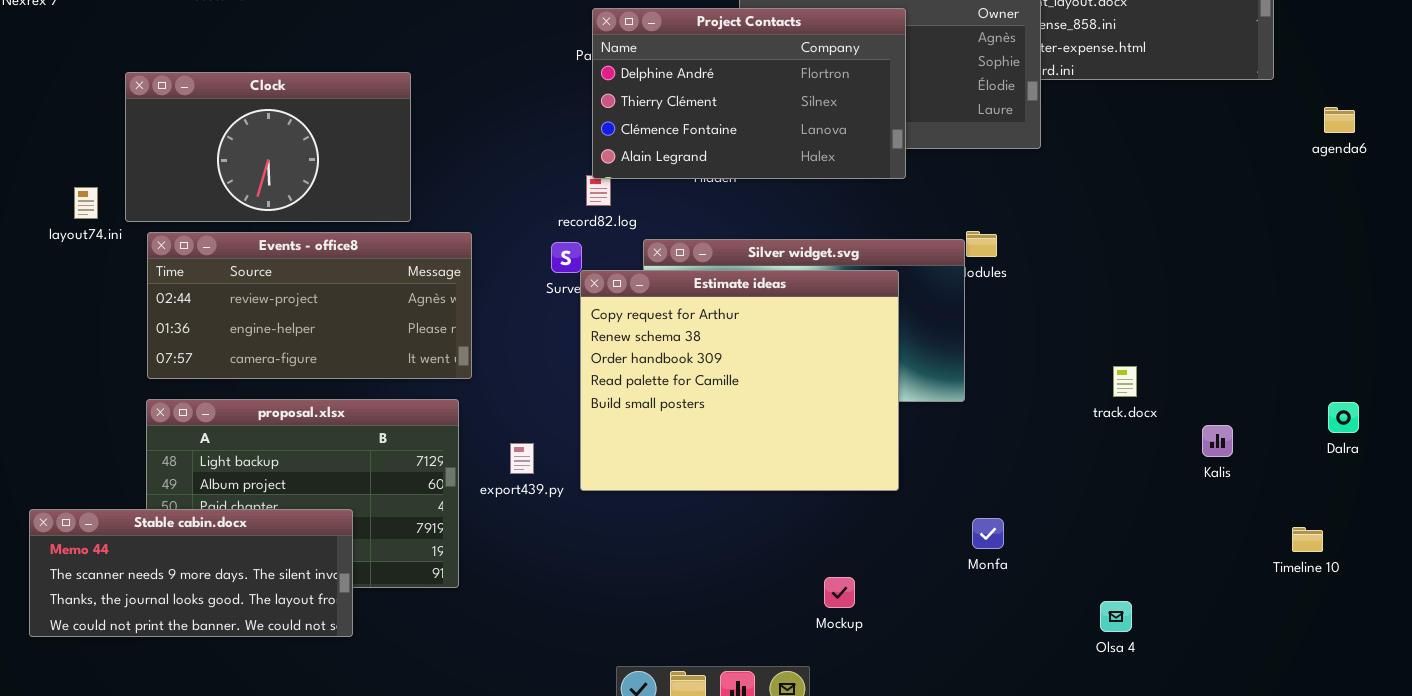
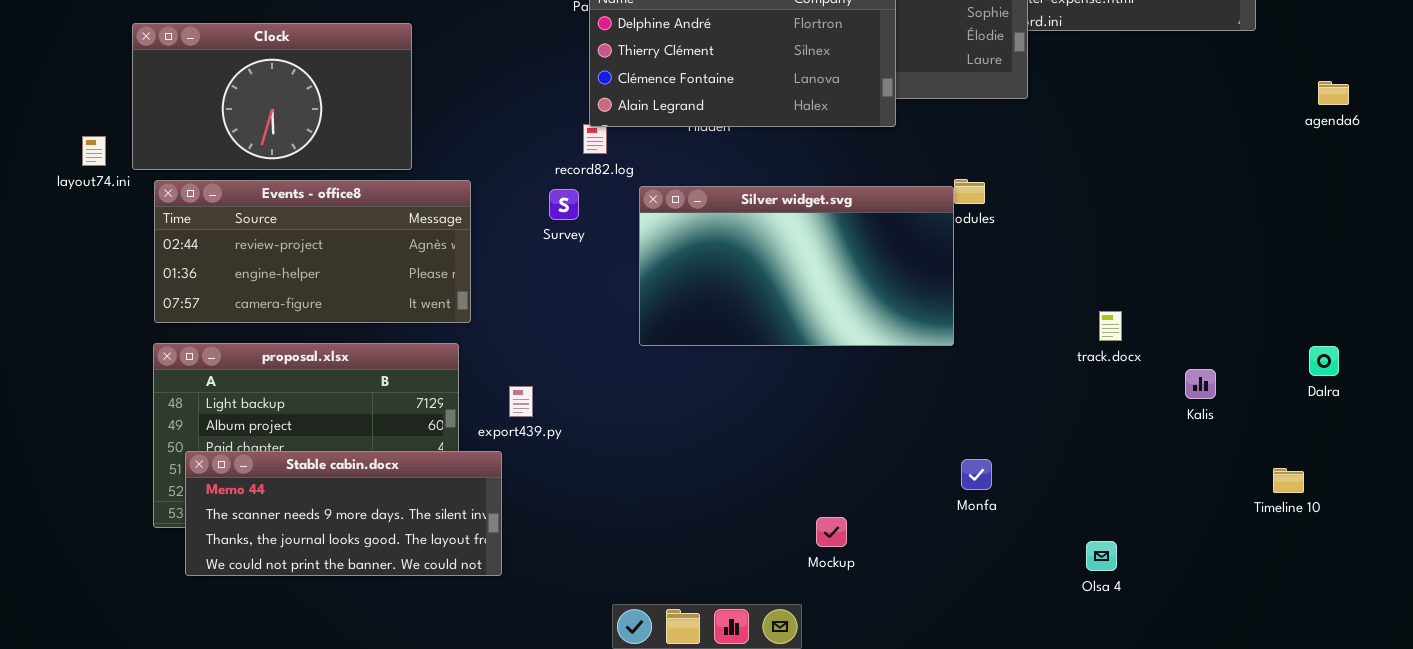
agenda6: [1324,107,1355,133] -> [1318,81,1349,105], moved
Estimate ideas: [580,270,899,491] -> none, closed
Stable cabin.docx: [29,509,353,637] -> [185,451,502,576], moved

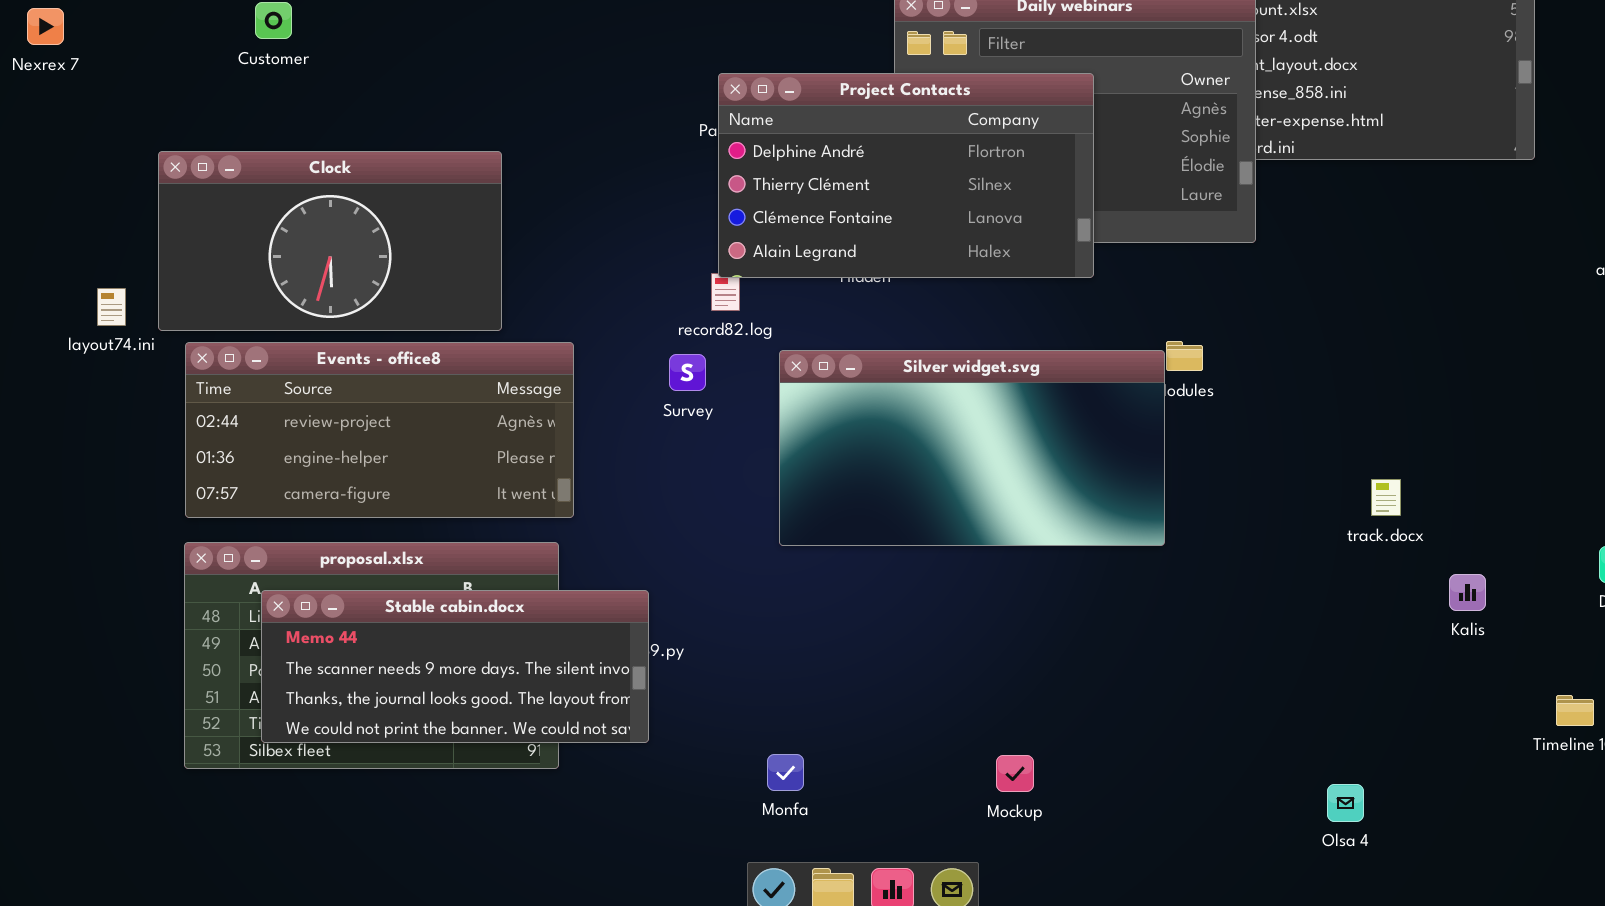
track.docx: [1099,311,1122,341] -> [1371,479,1401,516], moved
Stable cabin.docx: [185,451,502,576] -> [261,590,649,743], moved
Monfa: [961,459,992,490] -> [767,754,804,791], moved

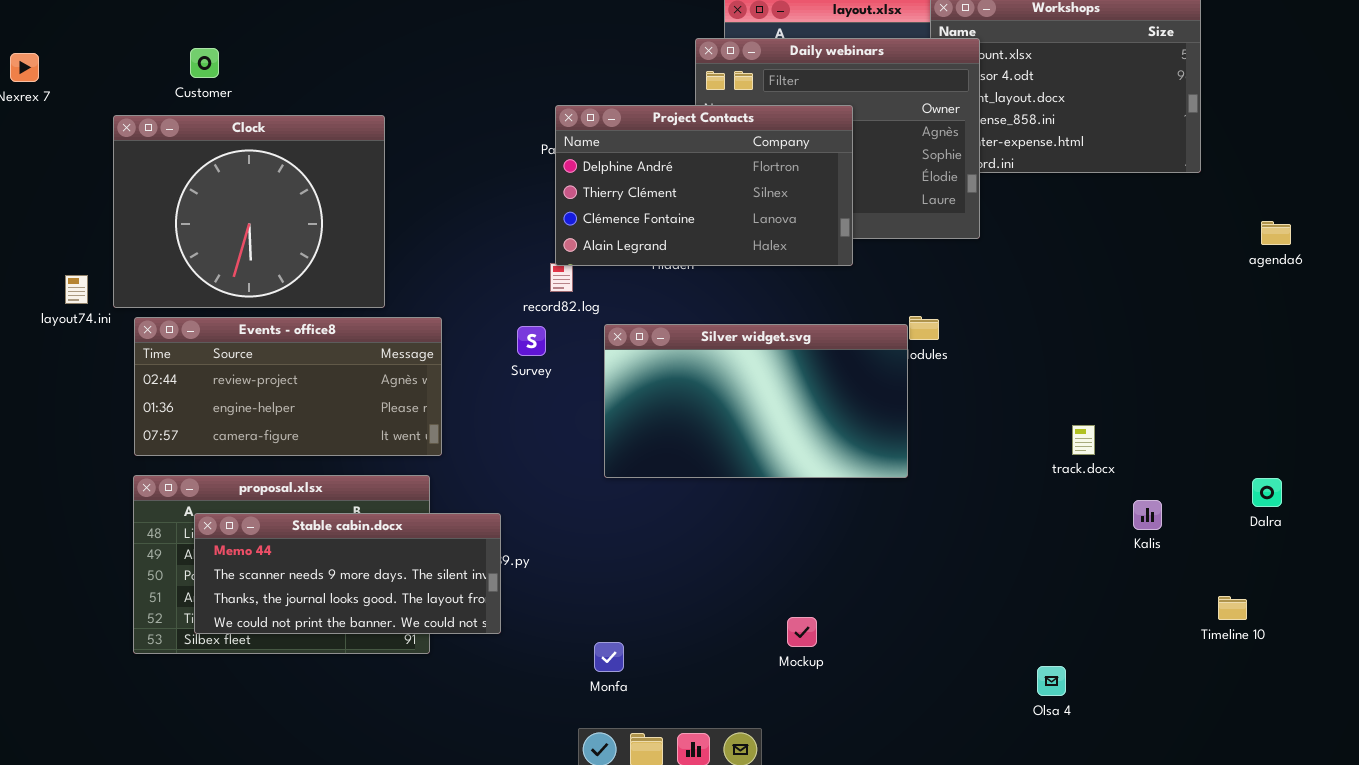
Clock: [158,151,502,331] -> [113,115,385,308], resized
Mockup: [996,755,1034,792] -> [787,617,817,647], moved

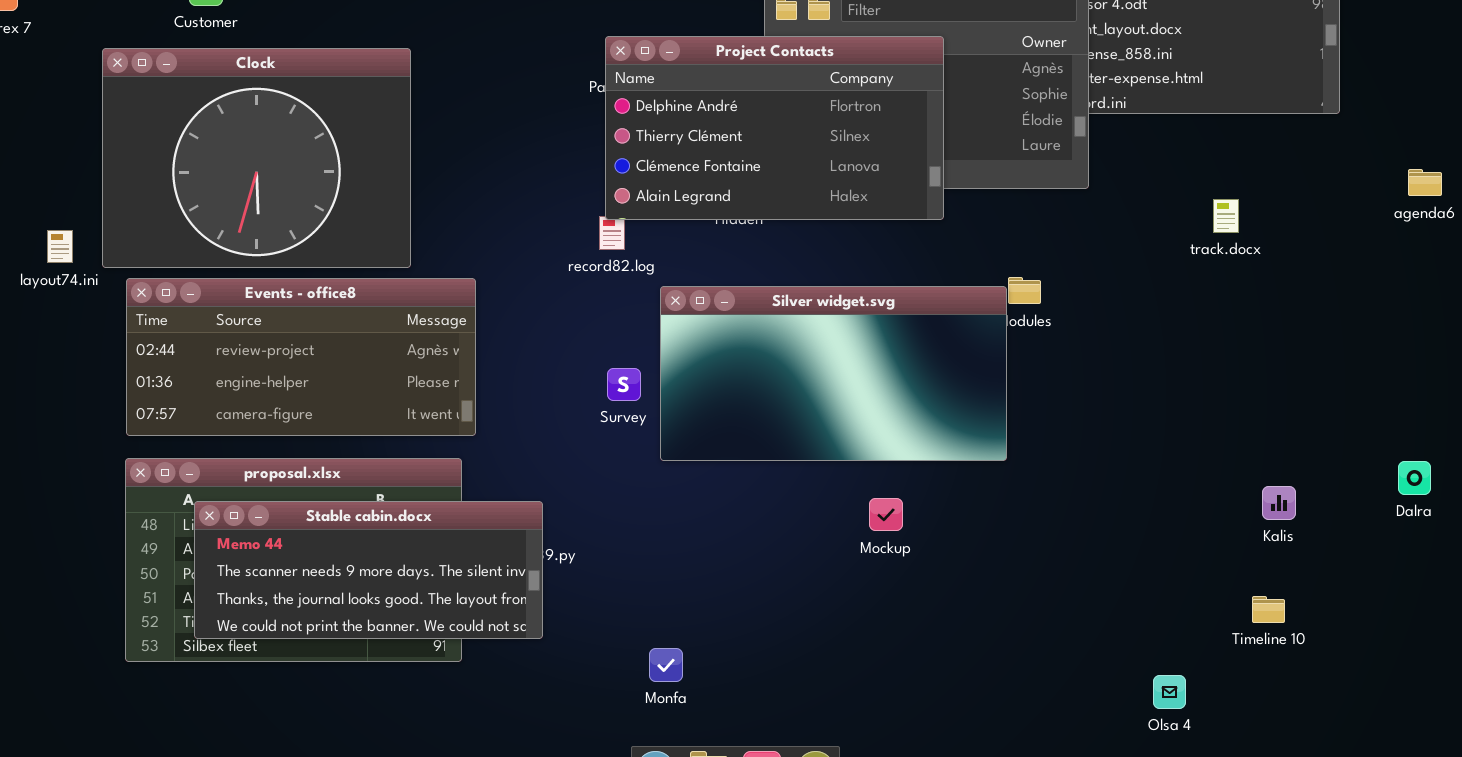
Survey: [517,326,546,356] -> [607,368,641,401], moved
track.docx: [1072,425,1095,455] -> [1213,199,1239,233], moved
Timeline 10: [1218,596,1247,620] -> [1252,596,1285,623], moved
Mockup: [787,617,817,647] -> [869,498,903,531], moved

